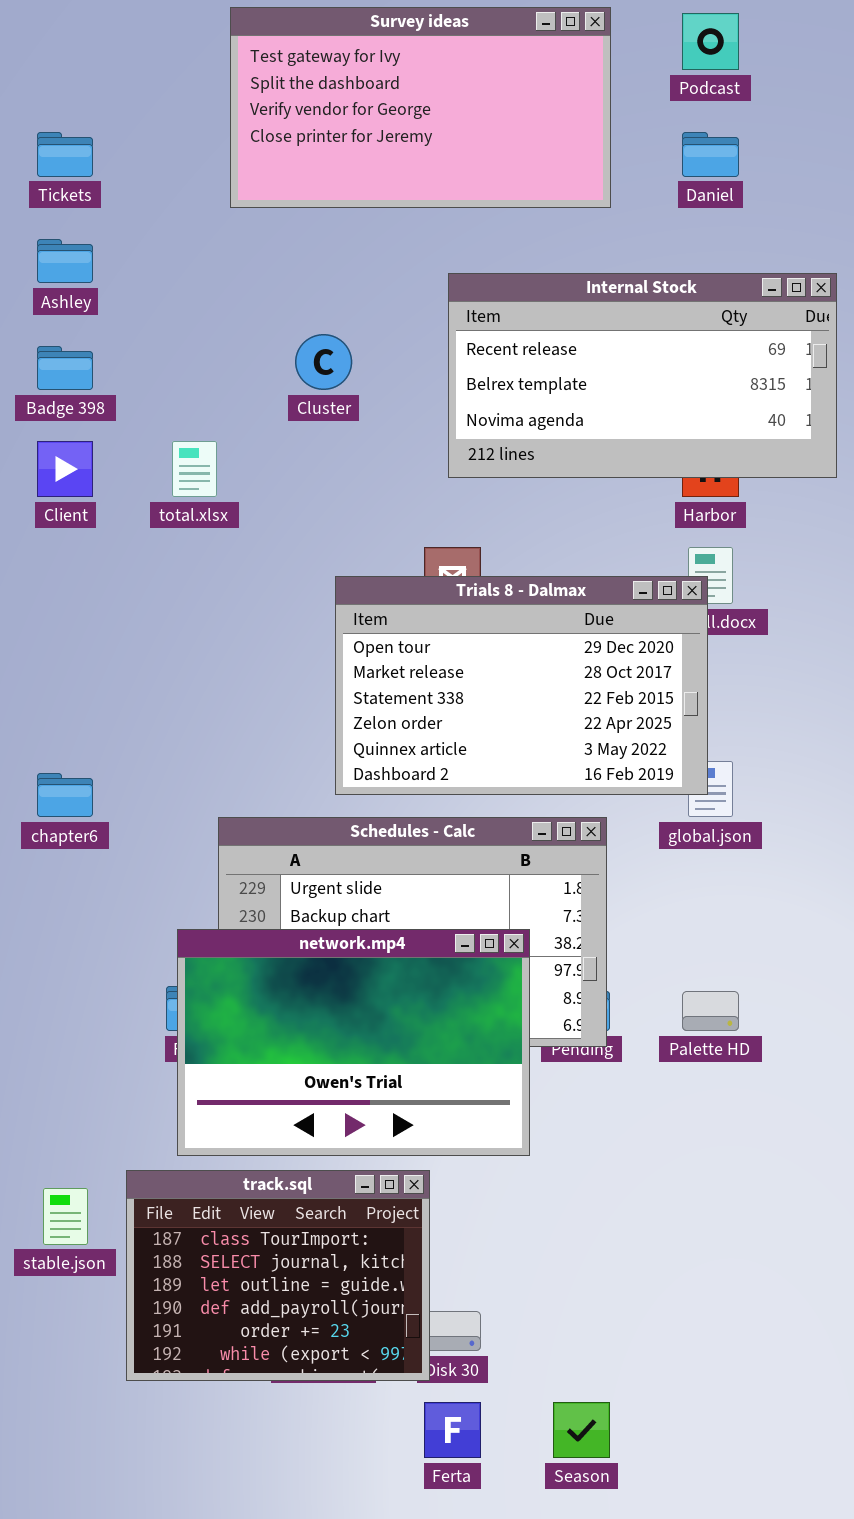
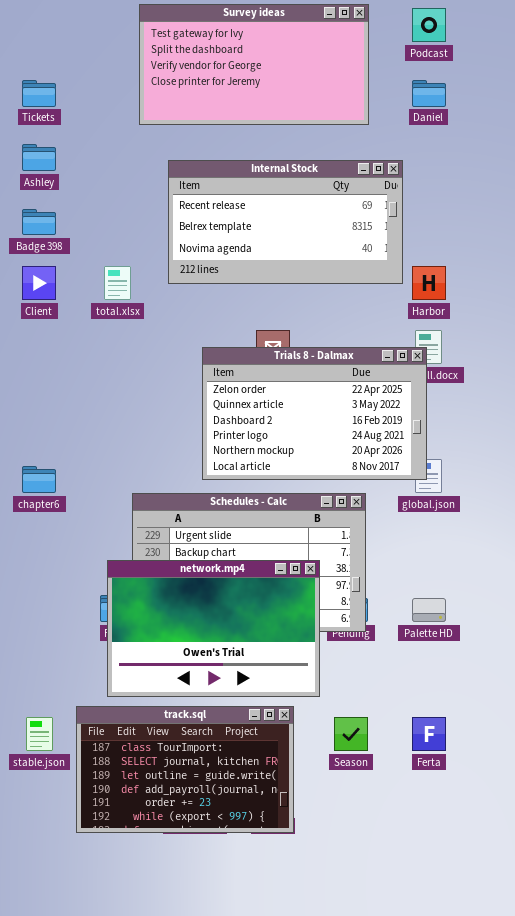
Internal Stock: [448,273,837,478] -> [168,160,403,284], moved
Trials 8 - Dalmax: [335,576,708,795] -> [202,347,427,480], scrolled down 3 rows
track.sql: [126,1170,430,1381] -> [76,706,294,833], resized
Ferta: [424,1402,481,1458] -> [412,717,446,751], moved
Season: [553,1402,610,1458] -> [334,717,368,751], moved

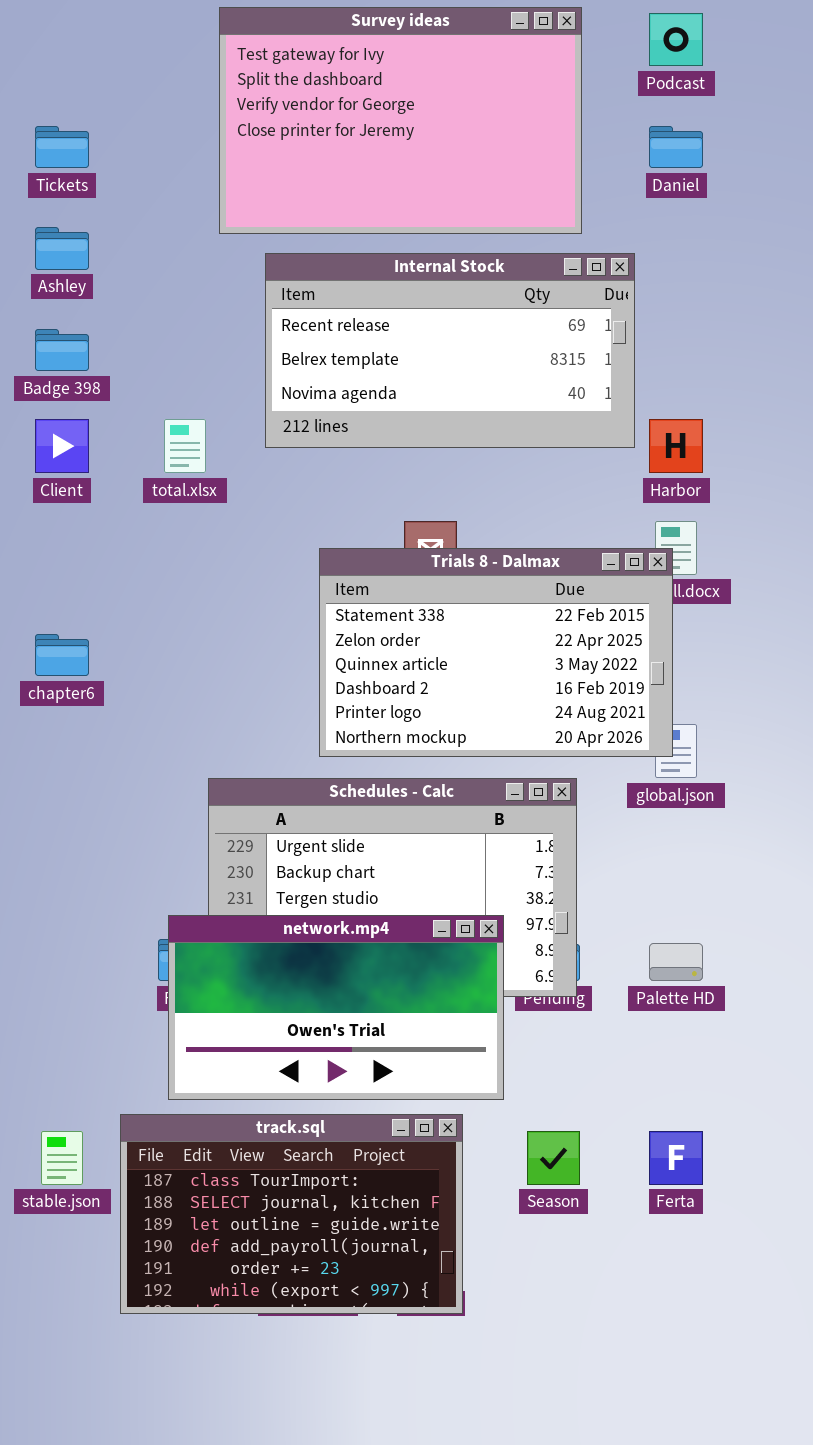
Survey ideas: [139,4,369,125] -> [219,7,582,234], resized
Trials 8 - Dalmax: [202,347,427,480] -> [319,548,673,757], scrolled up 1 row
chapter6: [22,466,56,493] -> [35,634,89,676], moved
network.mp4: [107,560,320,697] -> [168,915,504,1100], resized

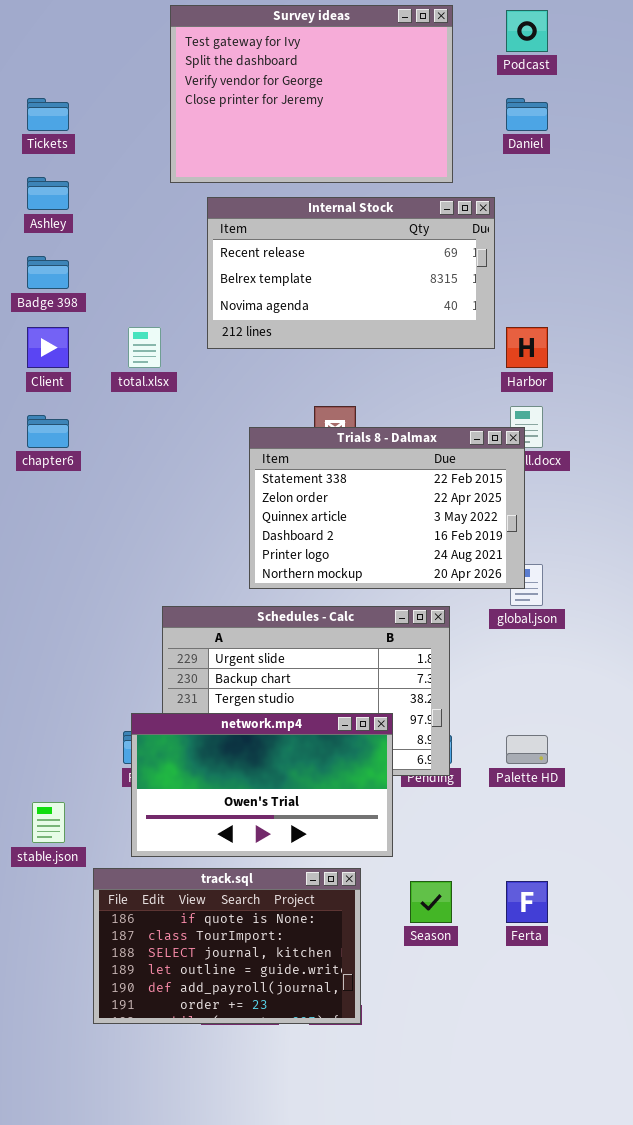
chapter6: [35,634,89,676] -> [27,415,69,448], moved
track.sql: [120,1114,463,1314] -> [93,868,361,1024], scrolled up 1 row
stable.json: [41,1131,83,1185] -> [32,802,65,843], moved

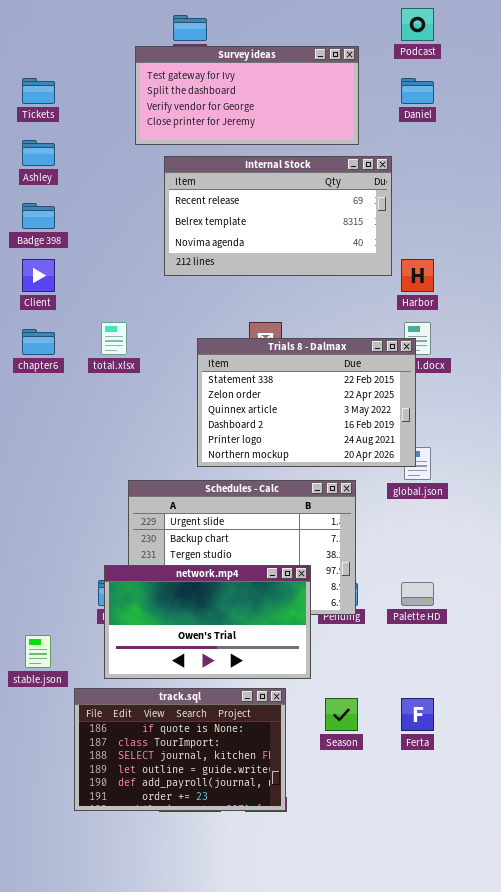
Survey ideas: [170,5,453,183] -> [135,46,359,145], resized
total.xlsx: [128,327,161,368] -> [101,322,127,355], moved

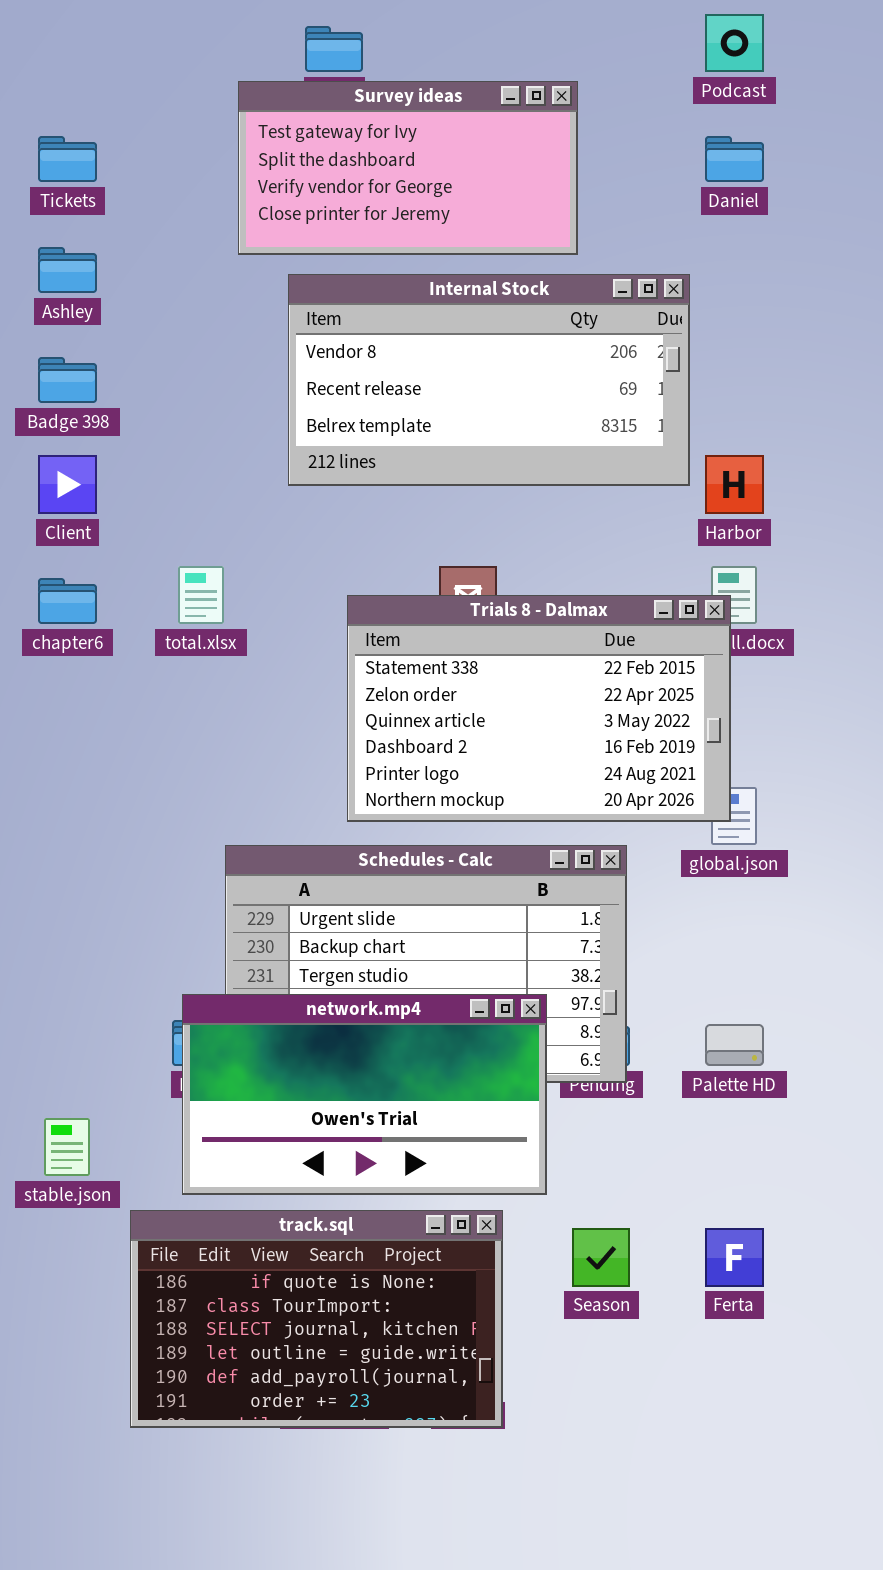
Survey ideas: [135,46,359,145] -> [238,81,578,255], resized
Internal Stock: [164,156,392,276] -> [288,274,690,486], scrolled up 1 row

